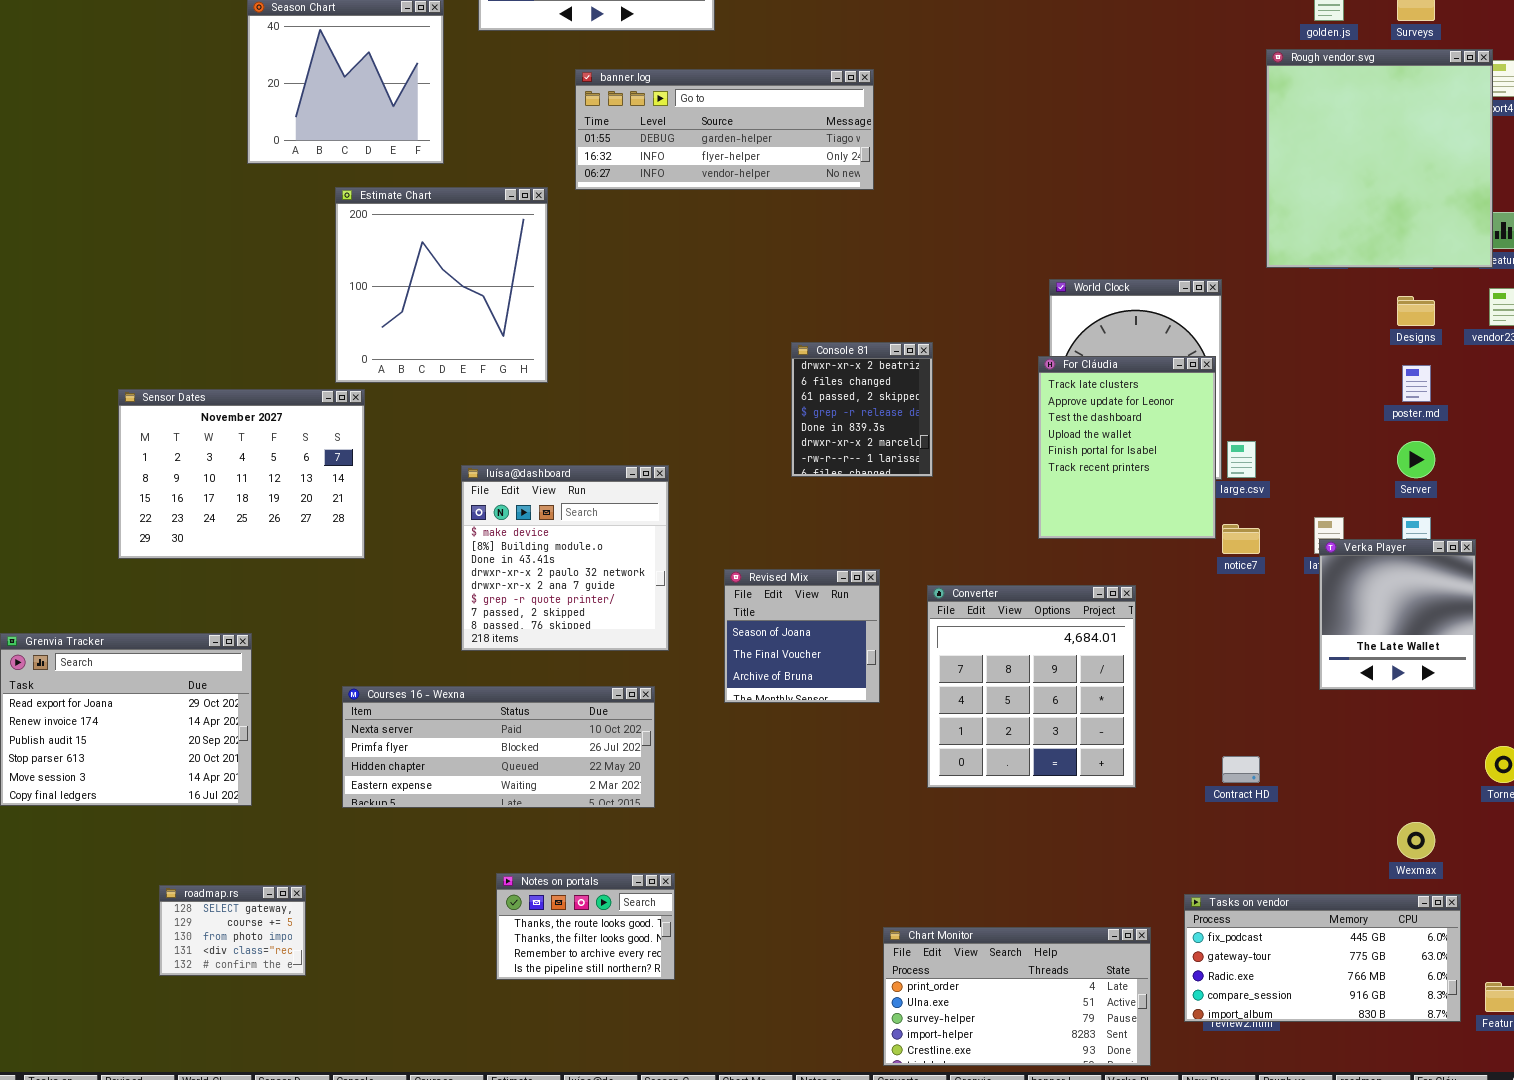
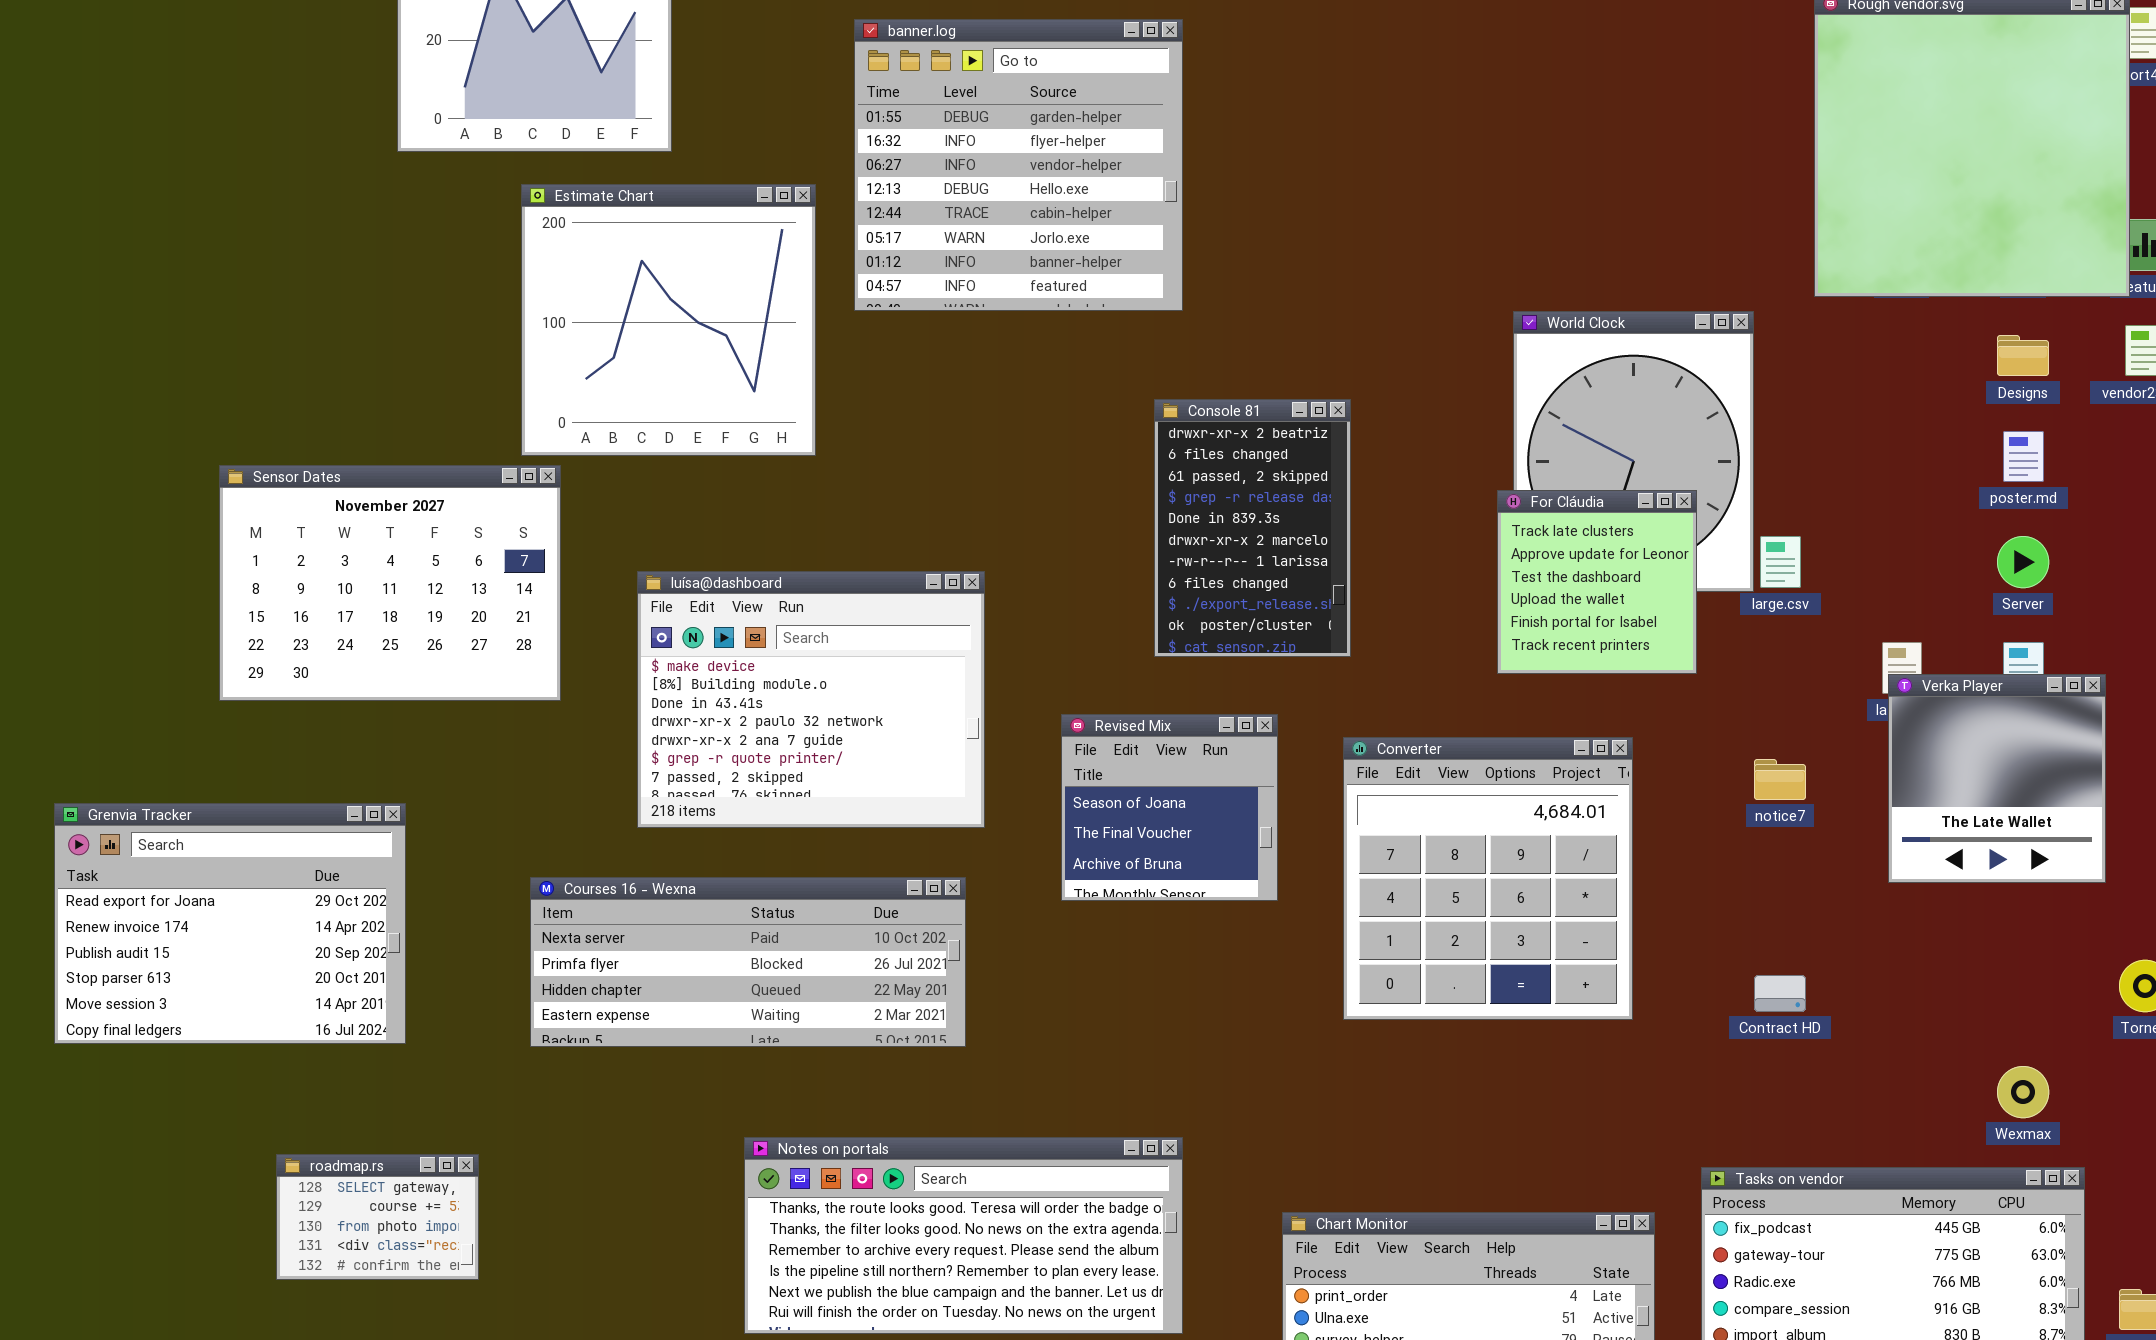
banner.log: [575,69,874,190] -> [854,19,1183,311], resized
Console 81: [791,342,933,477] -> [1154,399,1351,657], resized
For Cláudia: [1038,356,1216,539] -> [1497,490,1697,674], resized
luísa@dashboard: [461,465,669,651] -> [637,571,985,828], resized
notice7: [1222,524,1260,554] -> [1754,759,1806,800], moved
Notes on portals: [496,873,675,980] -> [744,1137,1183,1334], resized

